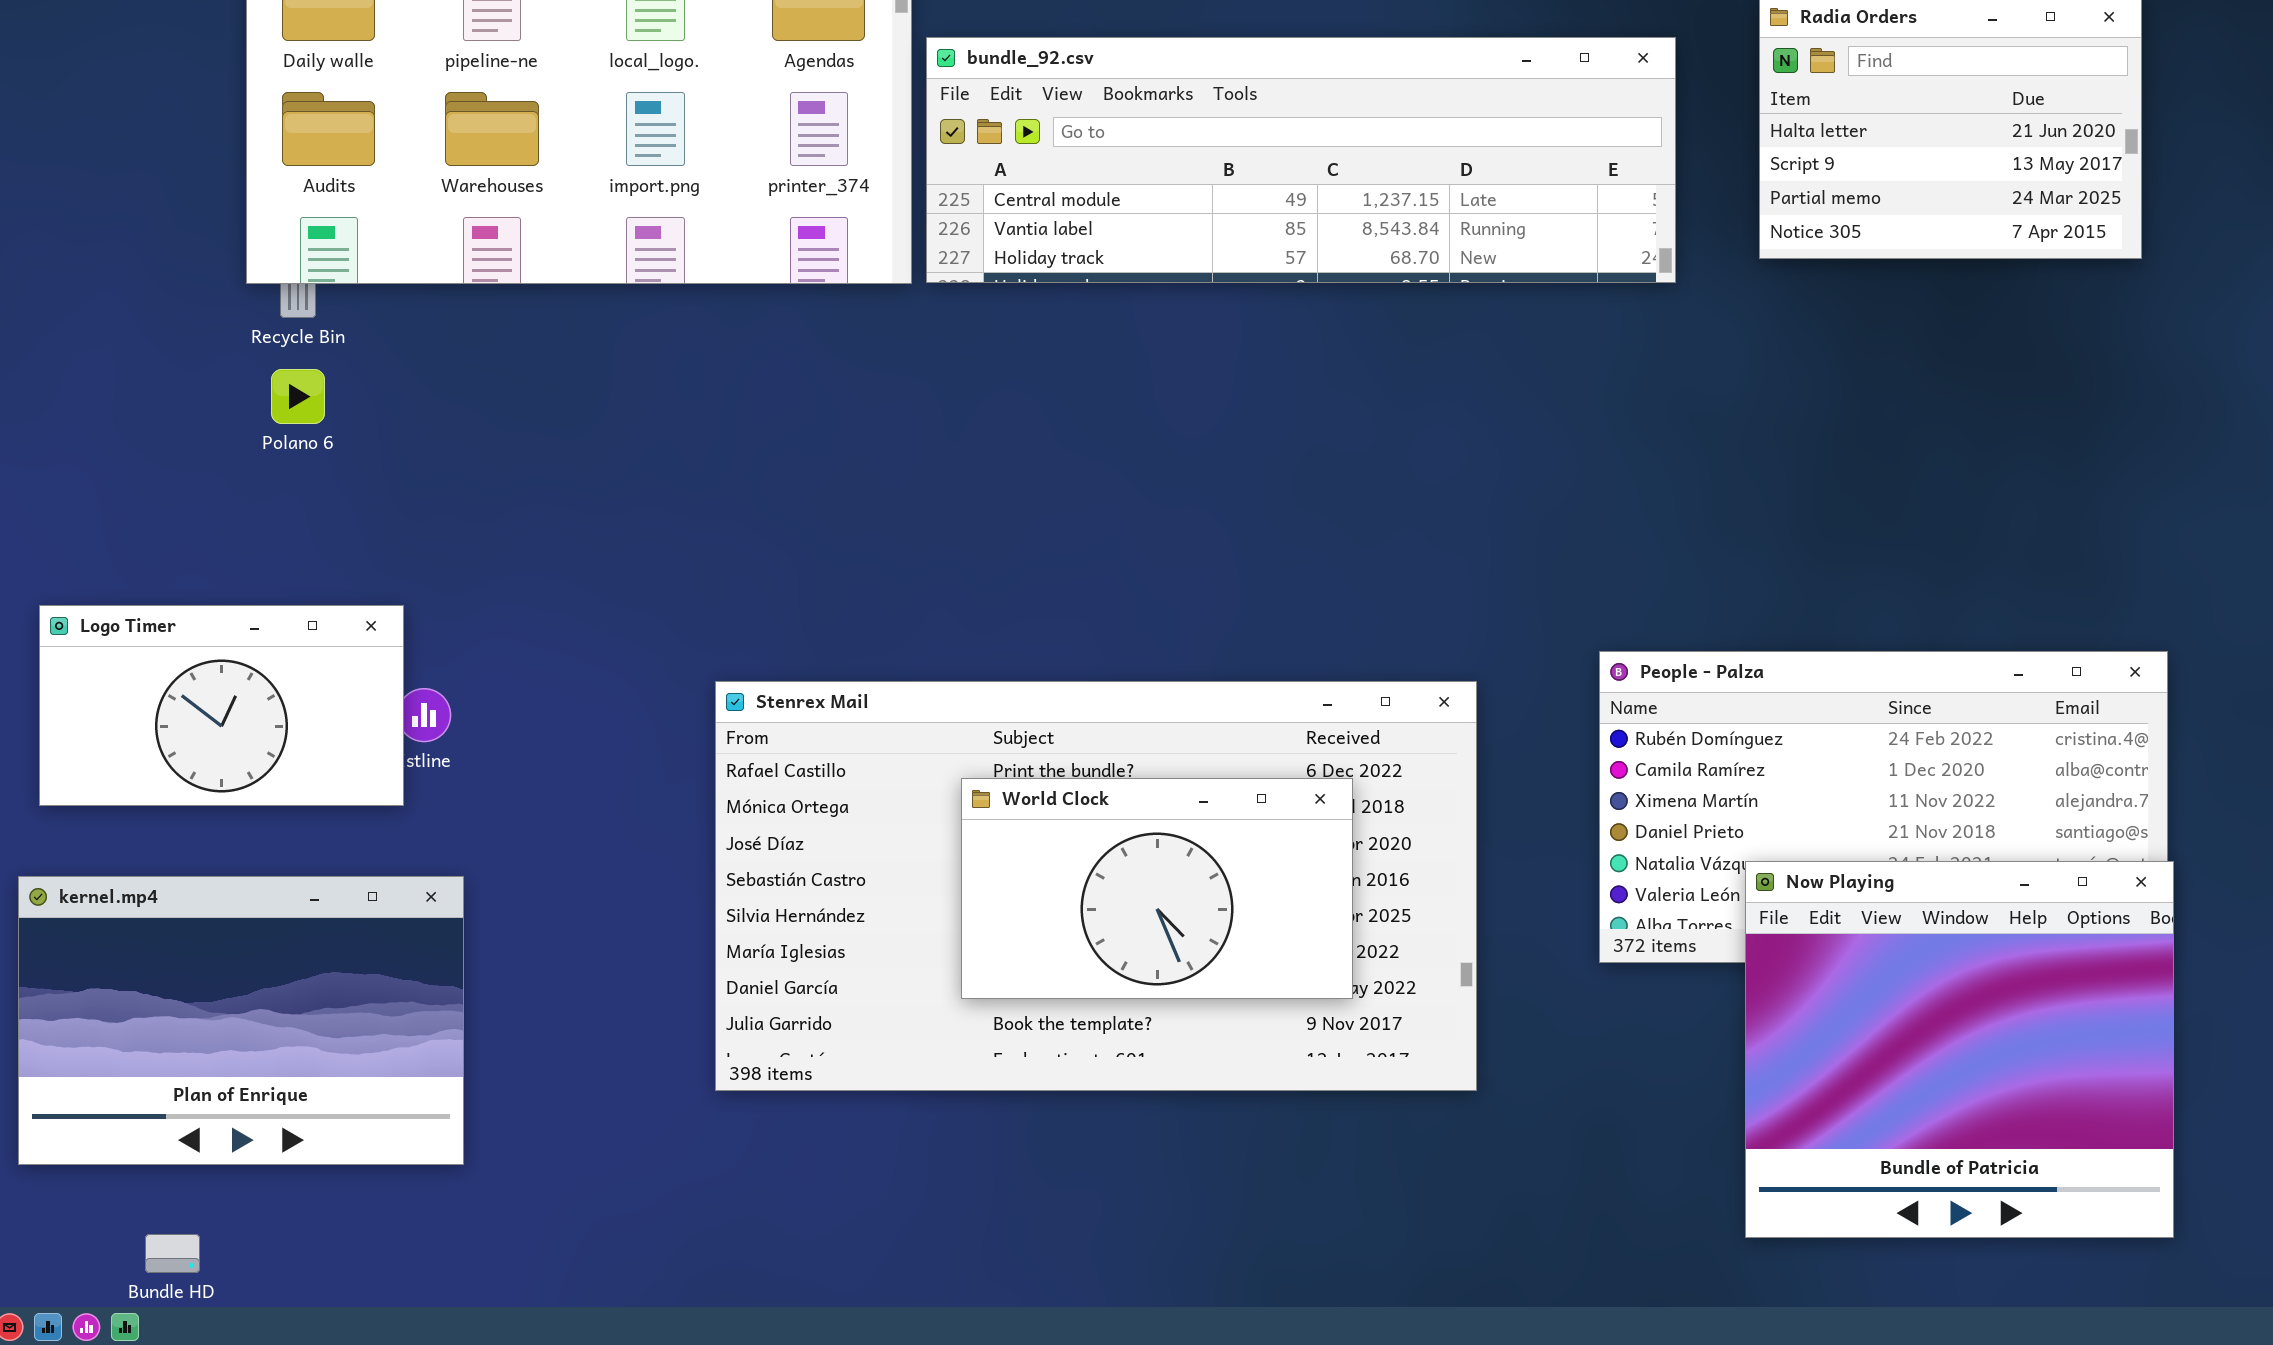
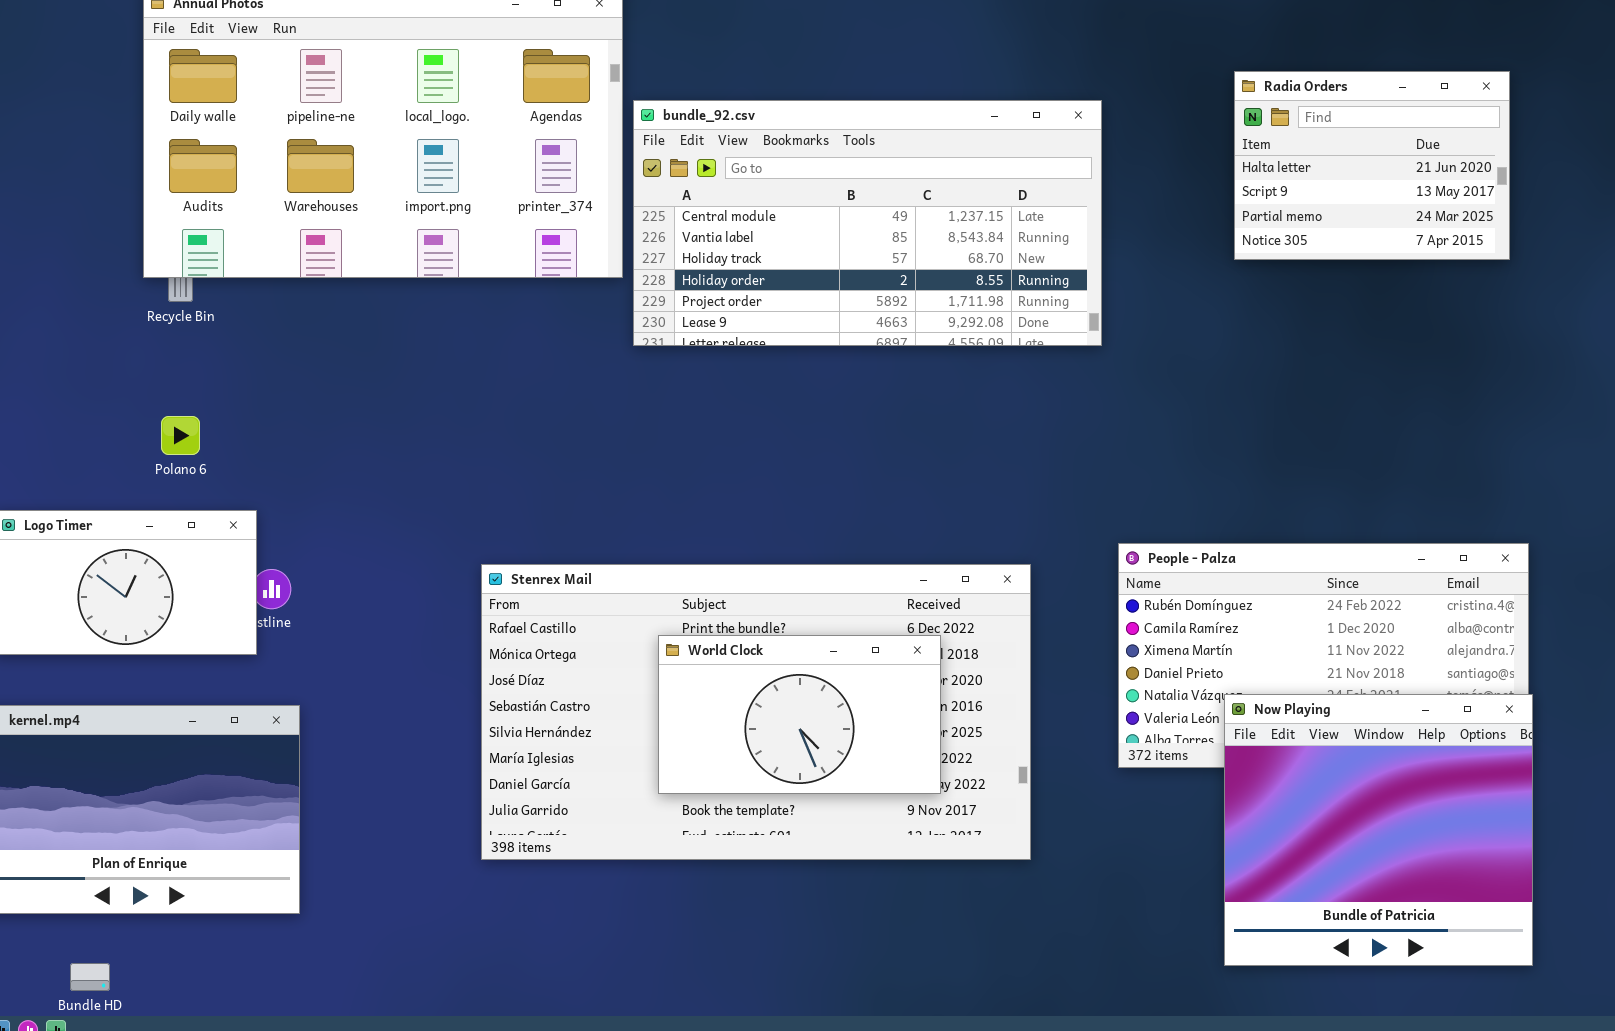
bundle_92.csv: [926,37,1676,283] -> [633,100,1102,346], resized
Polano 6: [271,369,325,424] -> [161,416,200,455], moved

